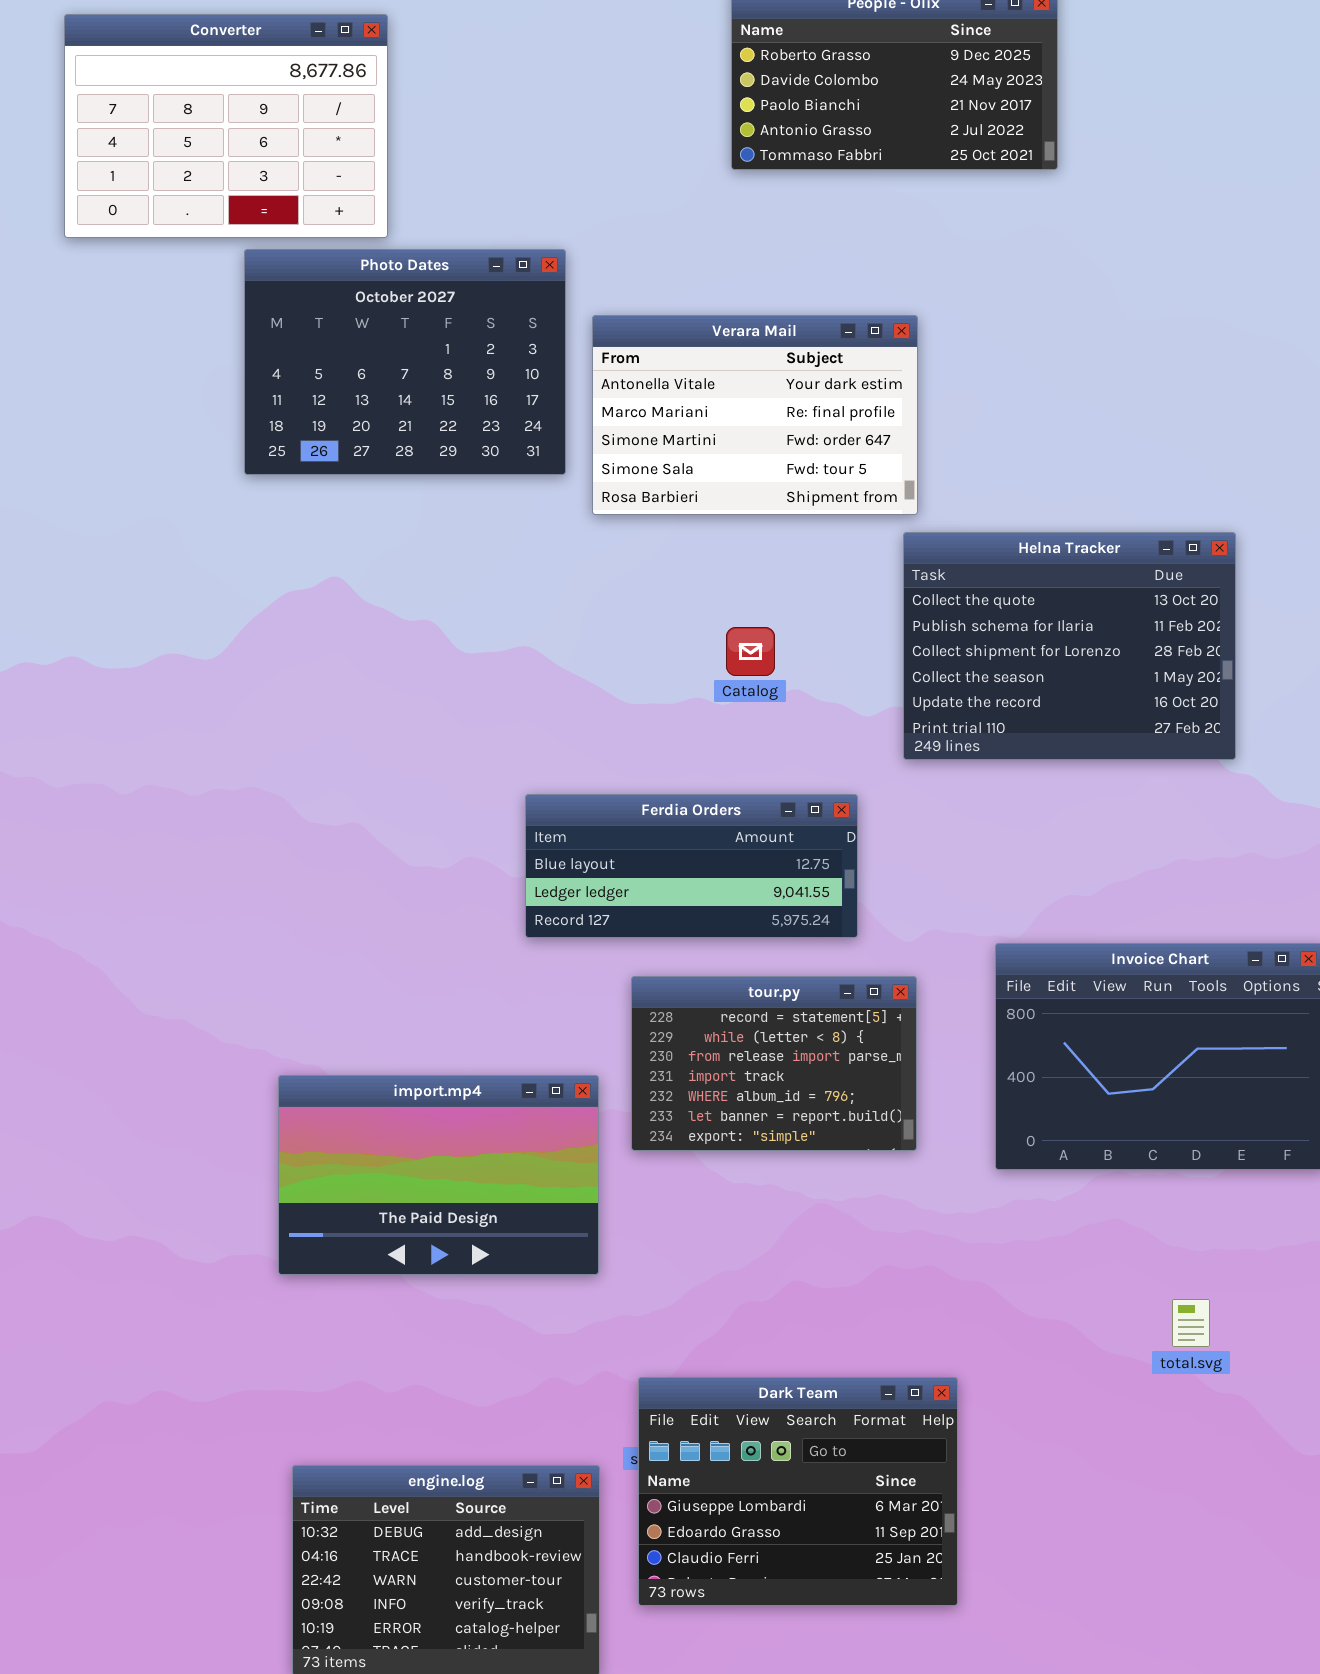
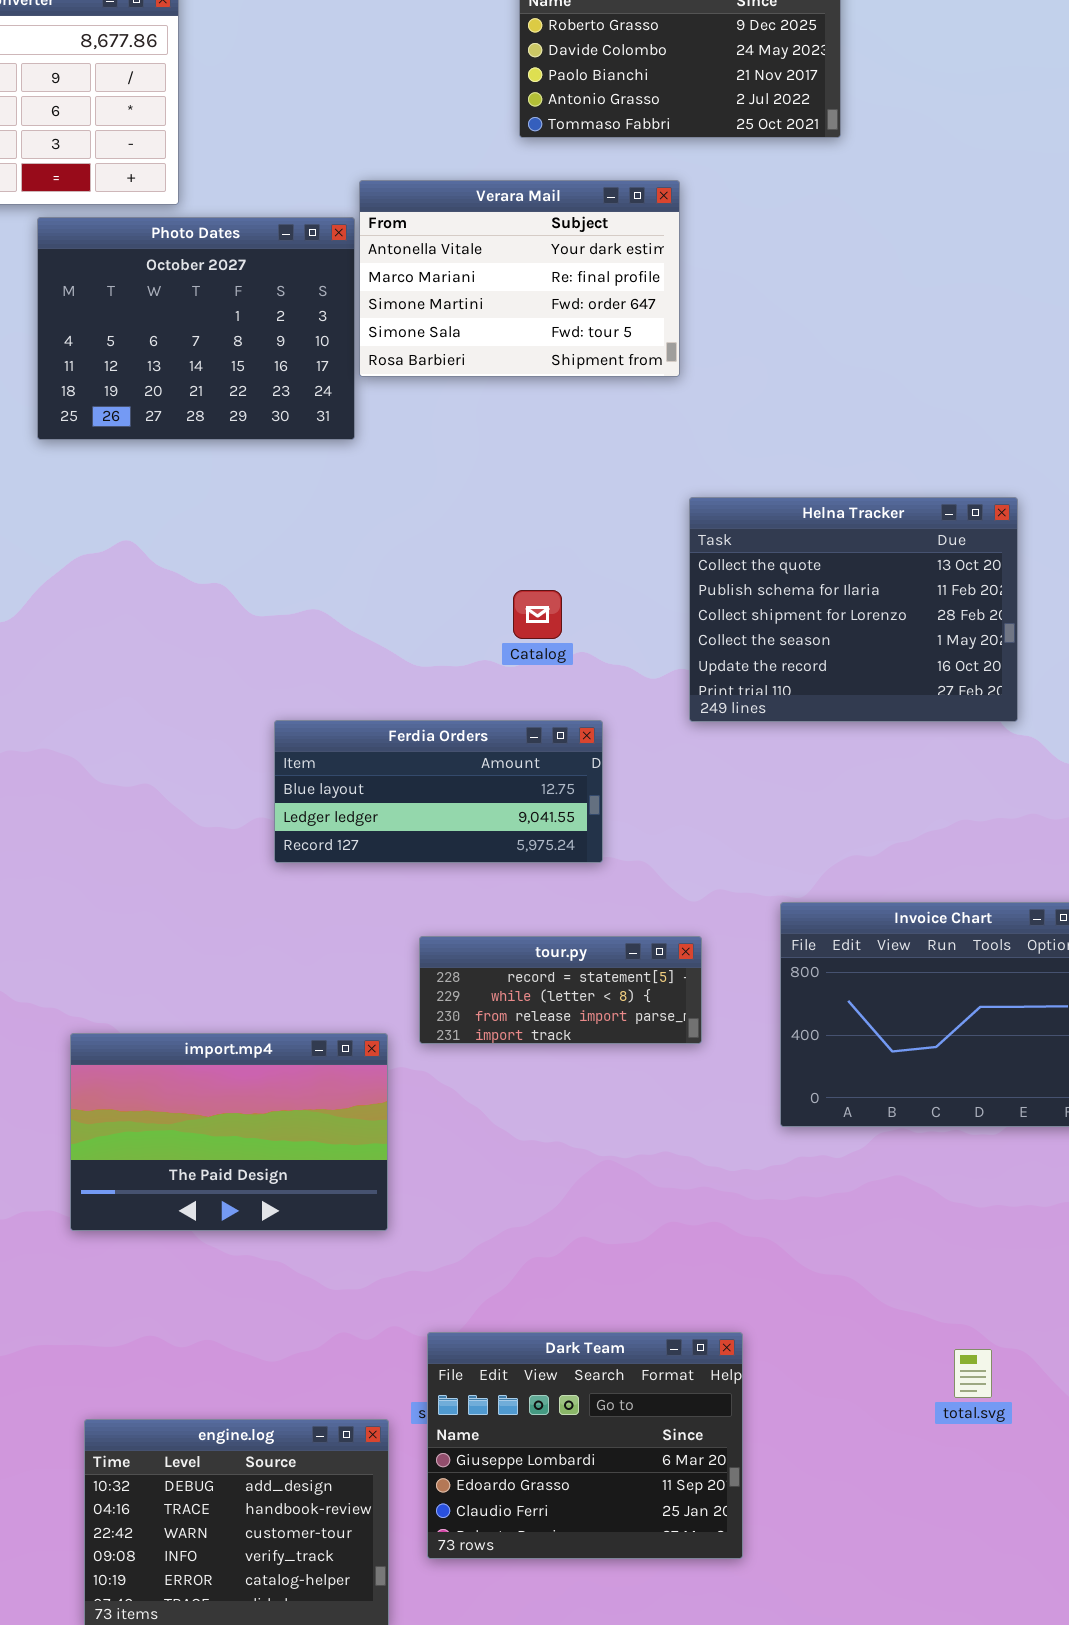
Verara Mail: [592,315,918,515] -> [359,180,680,377], moved
Ferdia Orders: [525,794,858,938] -> [274,720,603,863], moved
tour.py: [631,976,917,1151] -> [419,936,702,1044], resized
total.svg: [1172,1299,1210,1347] -> [954,1349,992,1398], moved

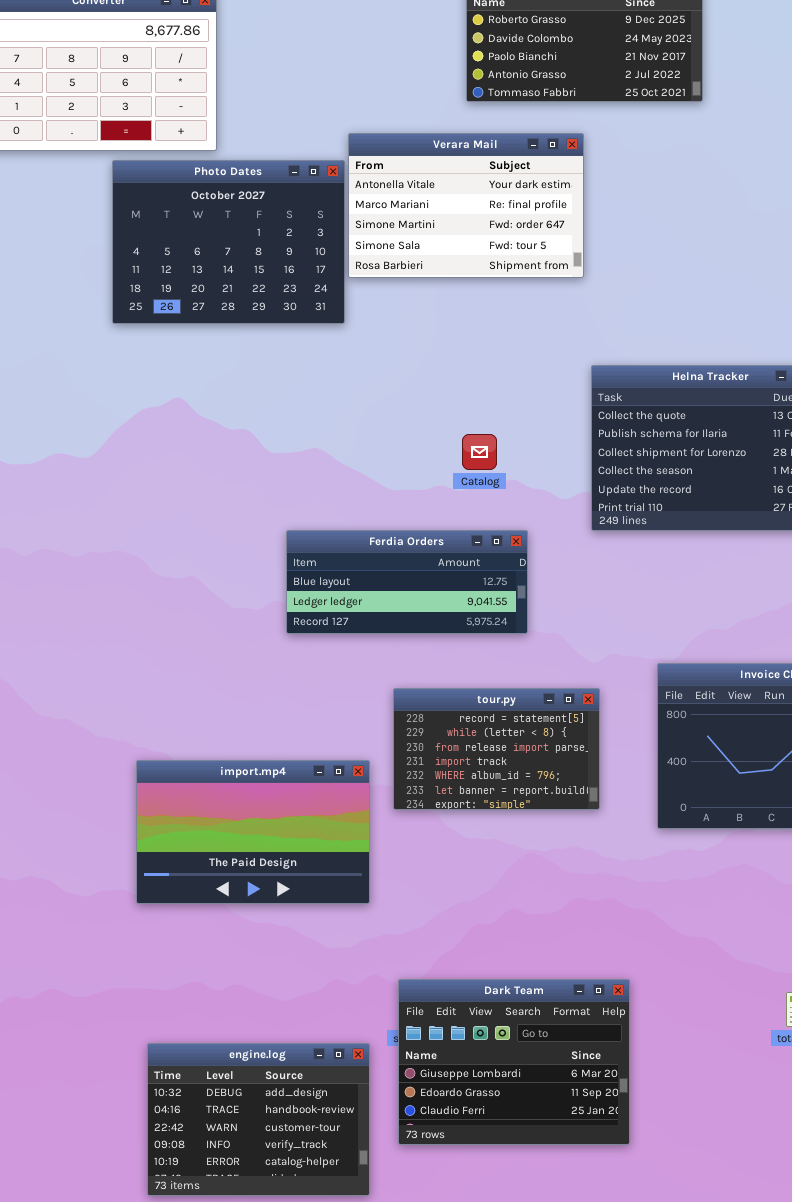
tour.py: [419,936,702,1044] -> [393,688,600,810], resized

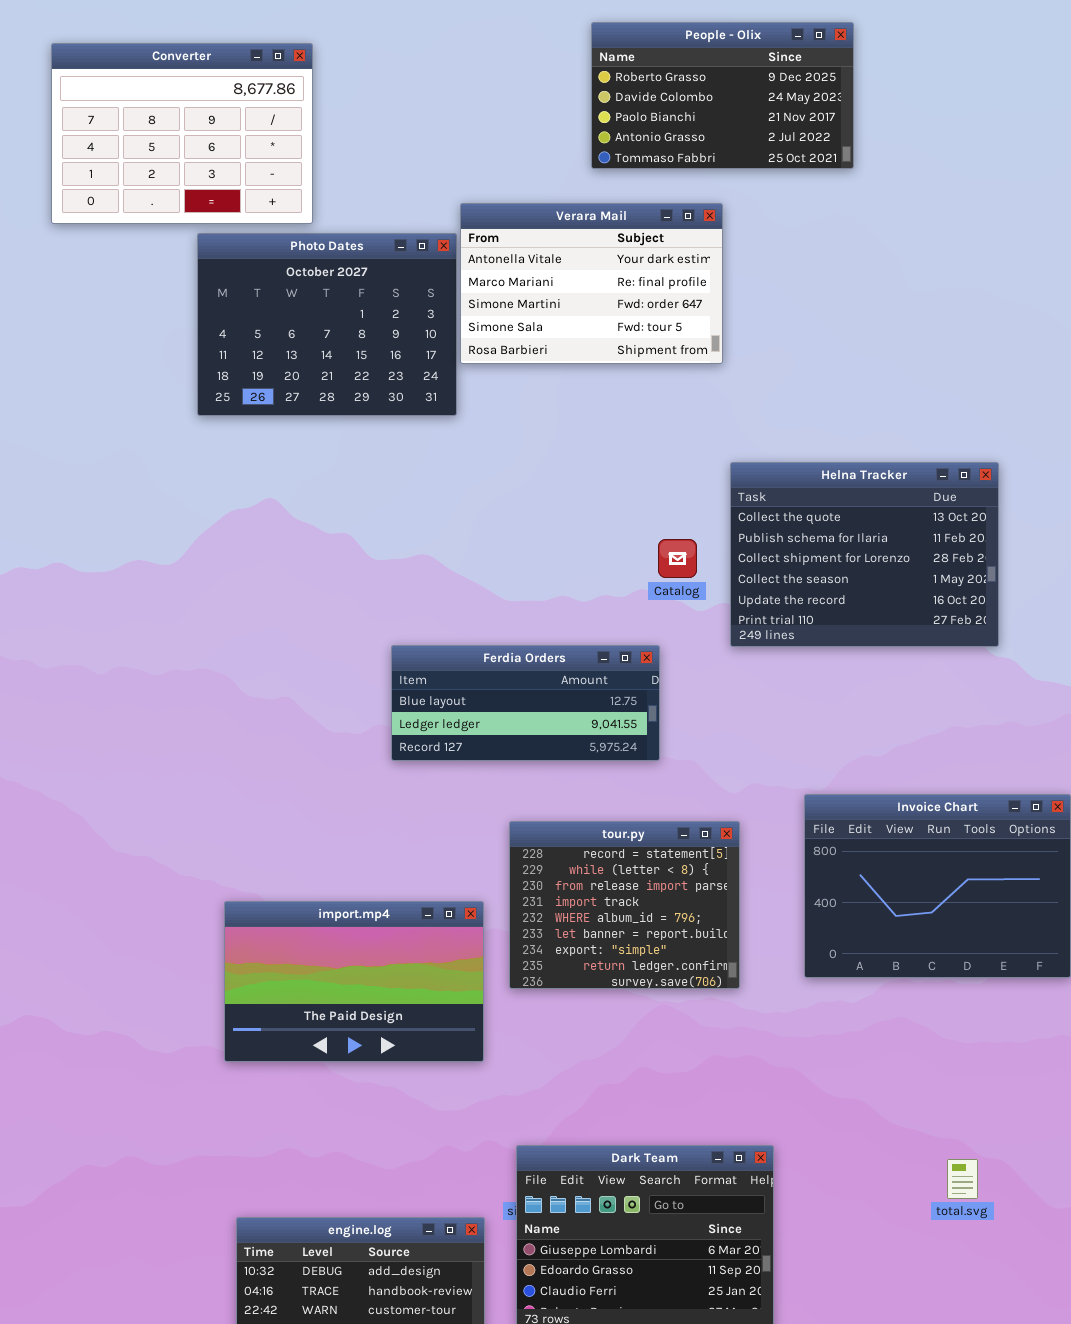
Catalog: [462,434,497,470] -> [658,539,697,578], moved
tour.py: [393,688,600,810] -> [509,821,740,989], resized

